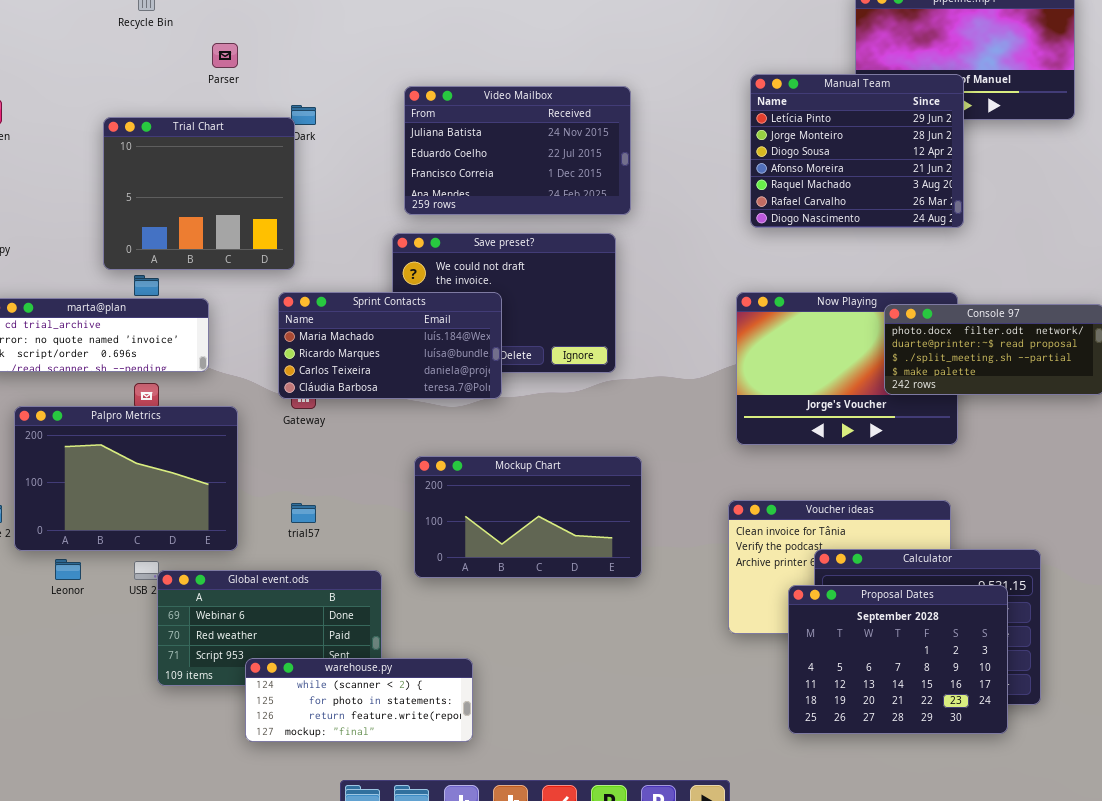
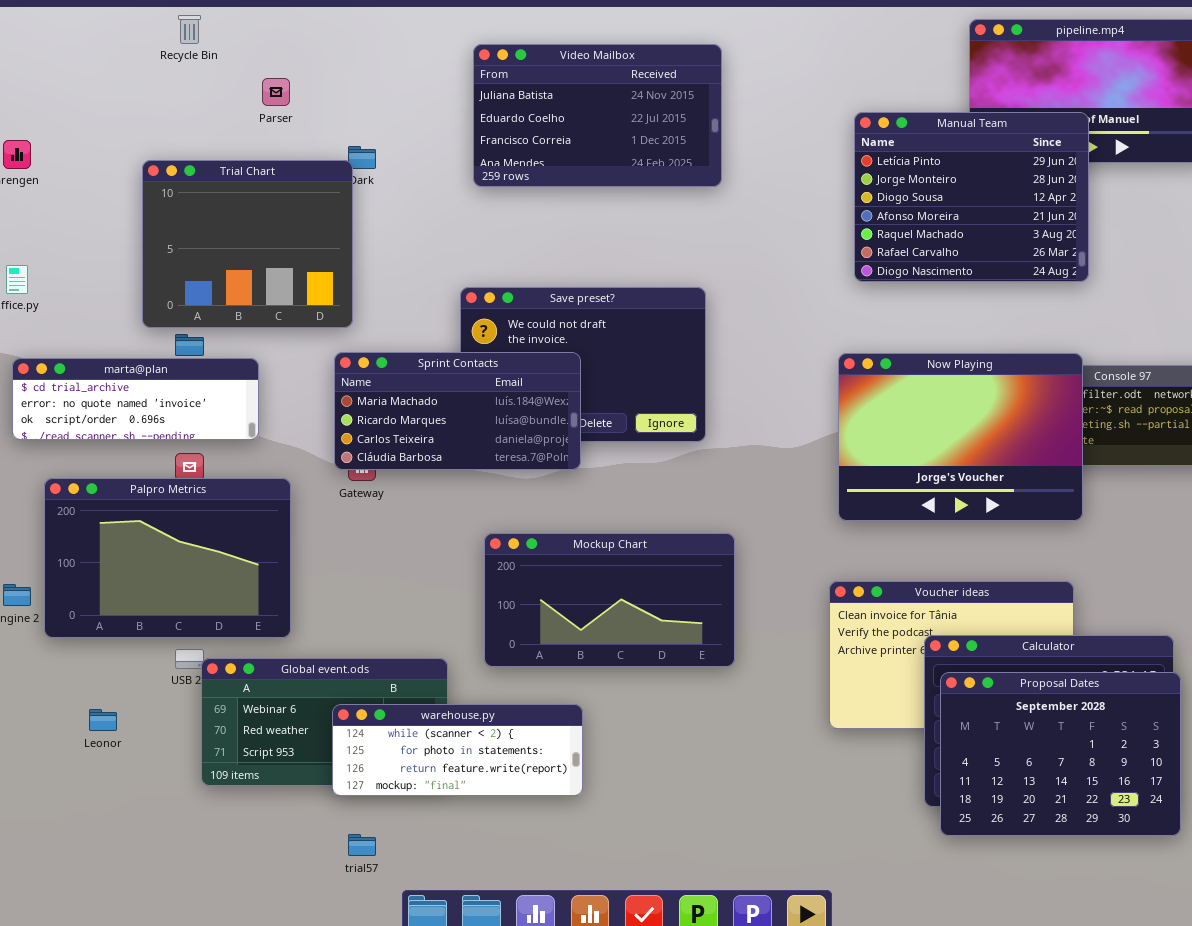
Video Mailbox: [404,86,631,215] -> [473,44,722,187], moved
Now Playing: [736,292,958,445] -> [838,353,1083,521], raised
trial57: [291,503,316,523] -> [348,834,376,856], moved
Leonor: [55,559,81,580] -> [89,709,117,731], moved
Proposal Dates: [788,585,1008,734] -> [940,672,1181,836], moved
warehouse.py: [245,658,473,742] -> [332,704,583,796], moved

